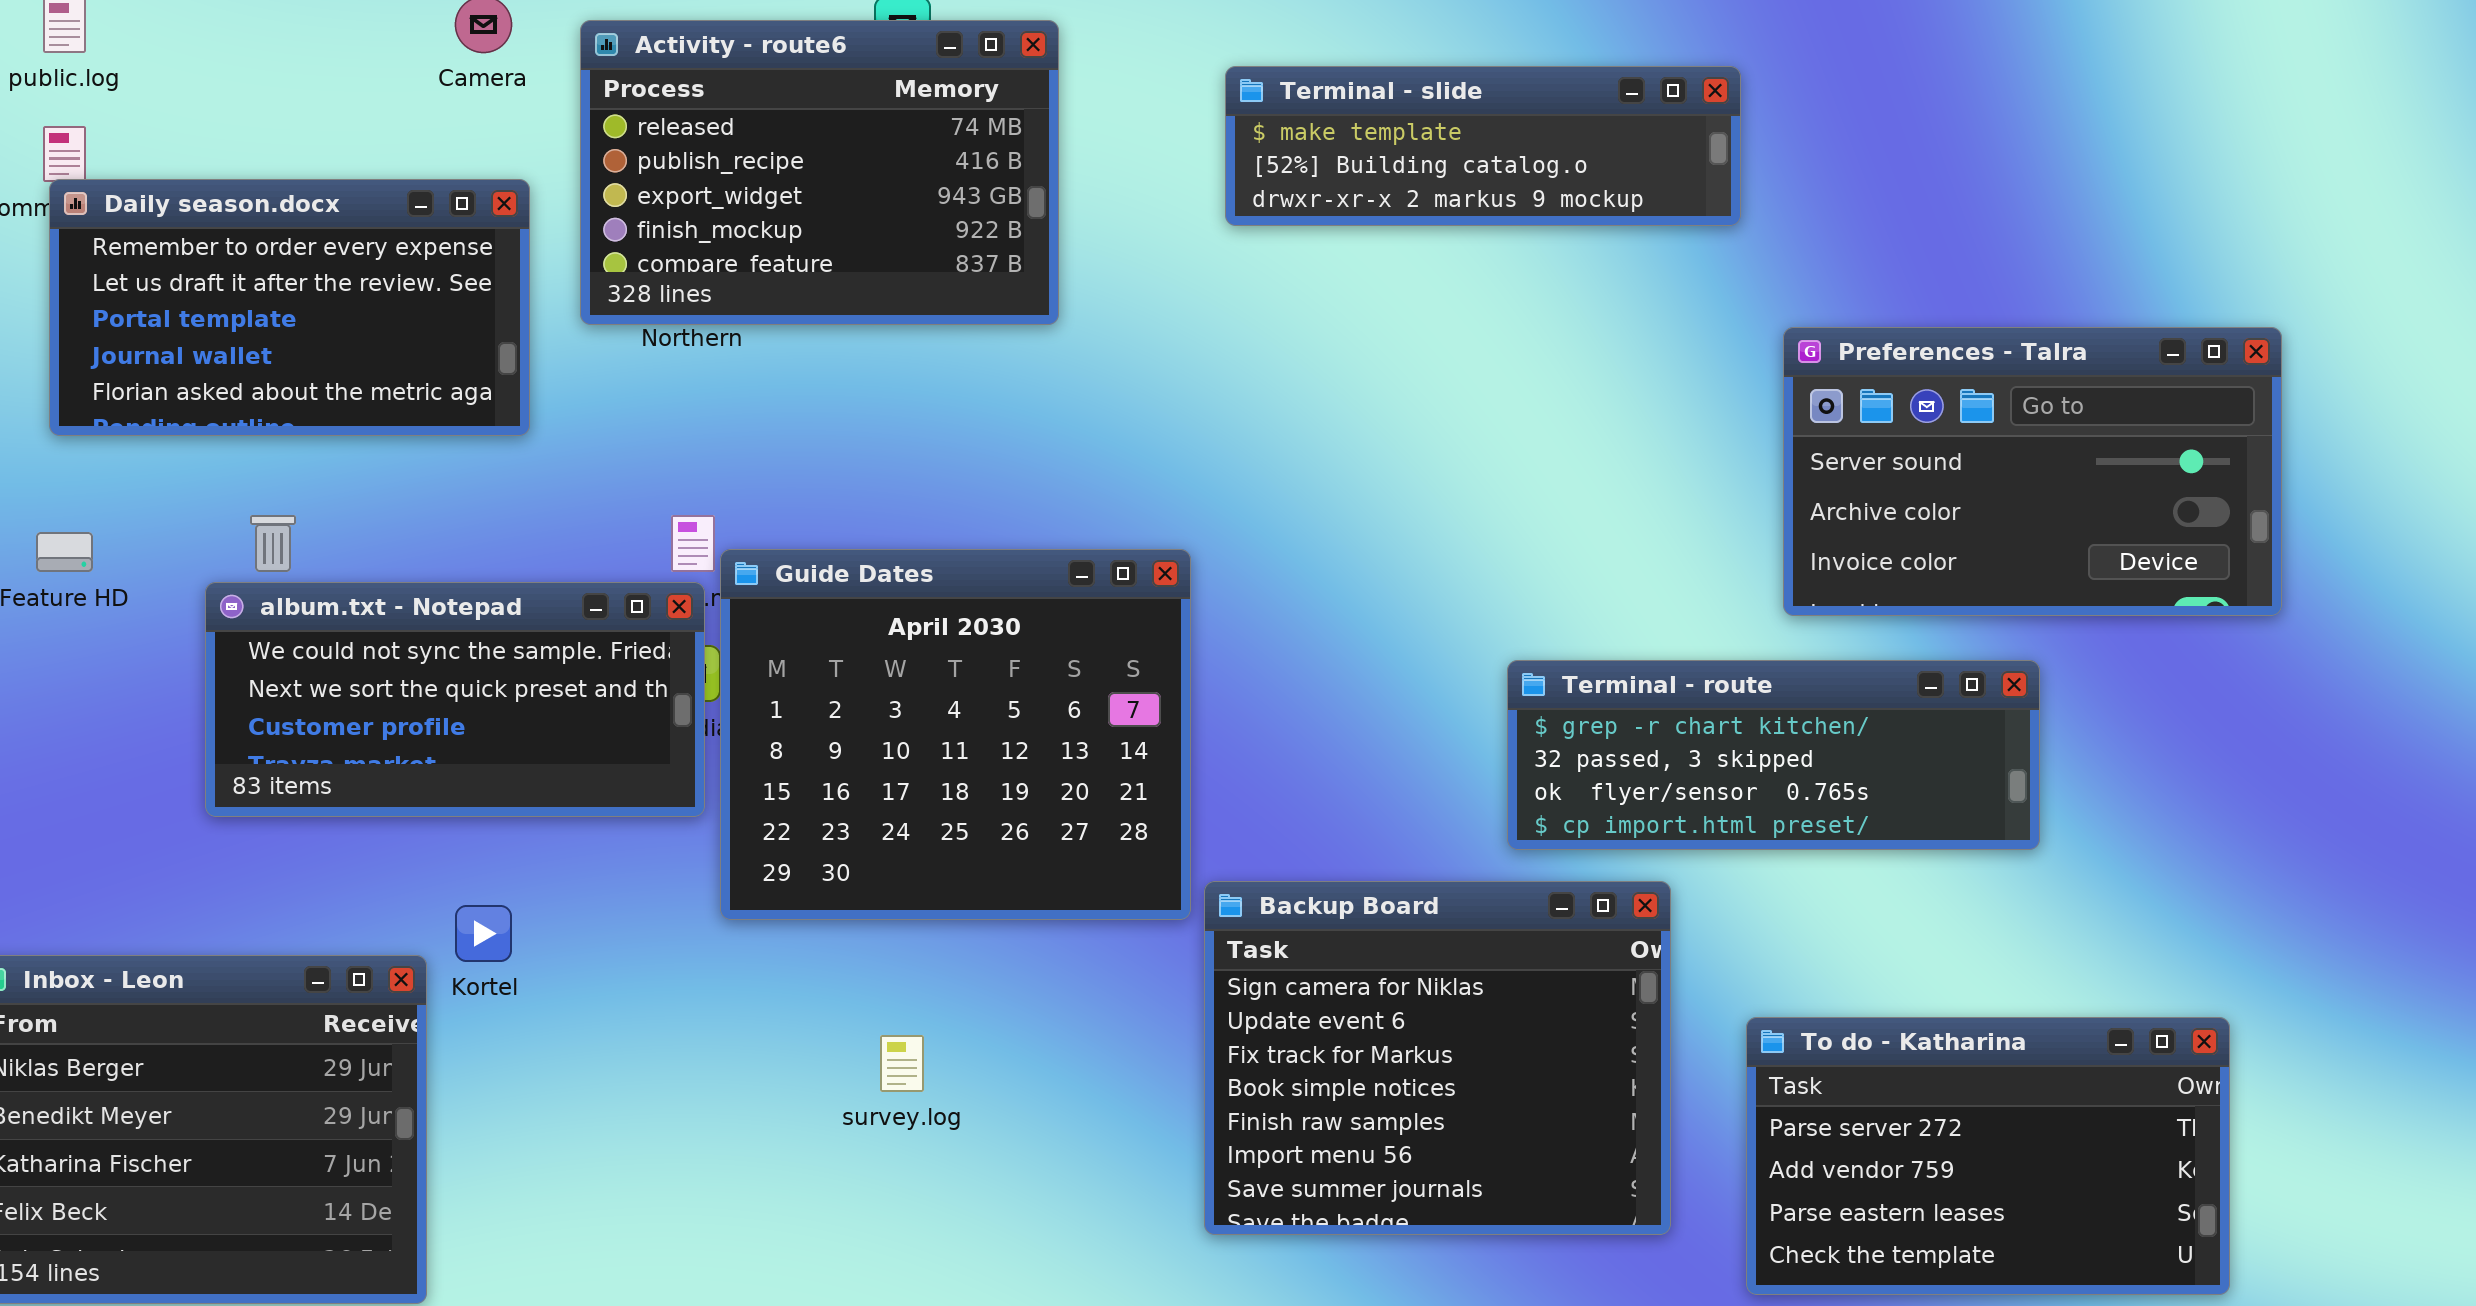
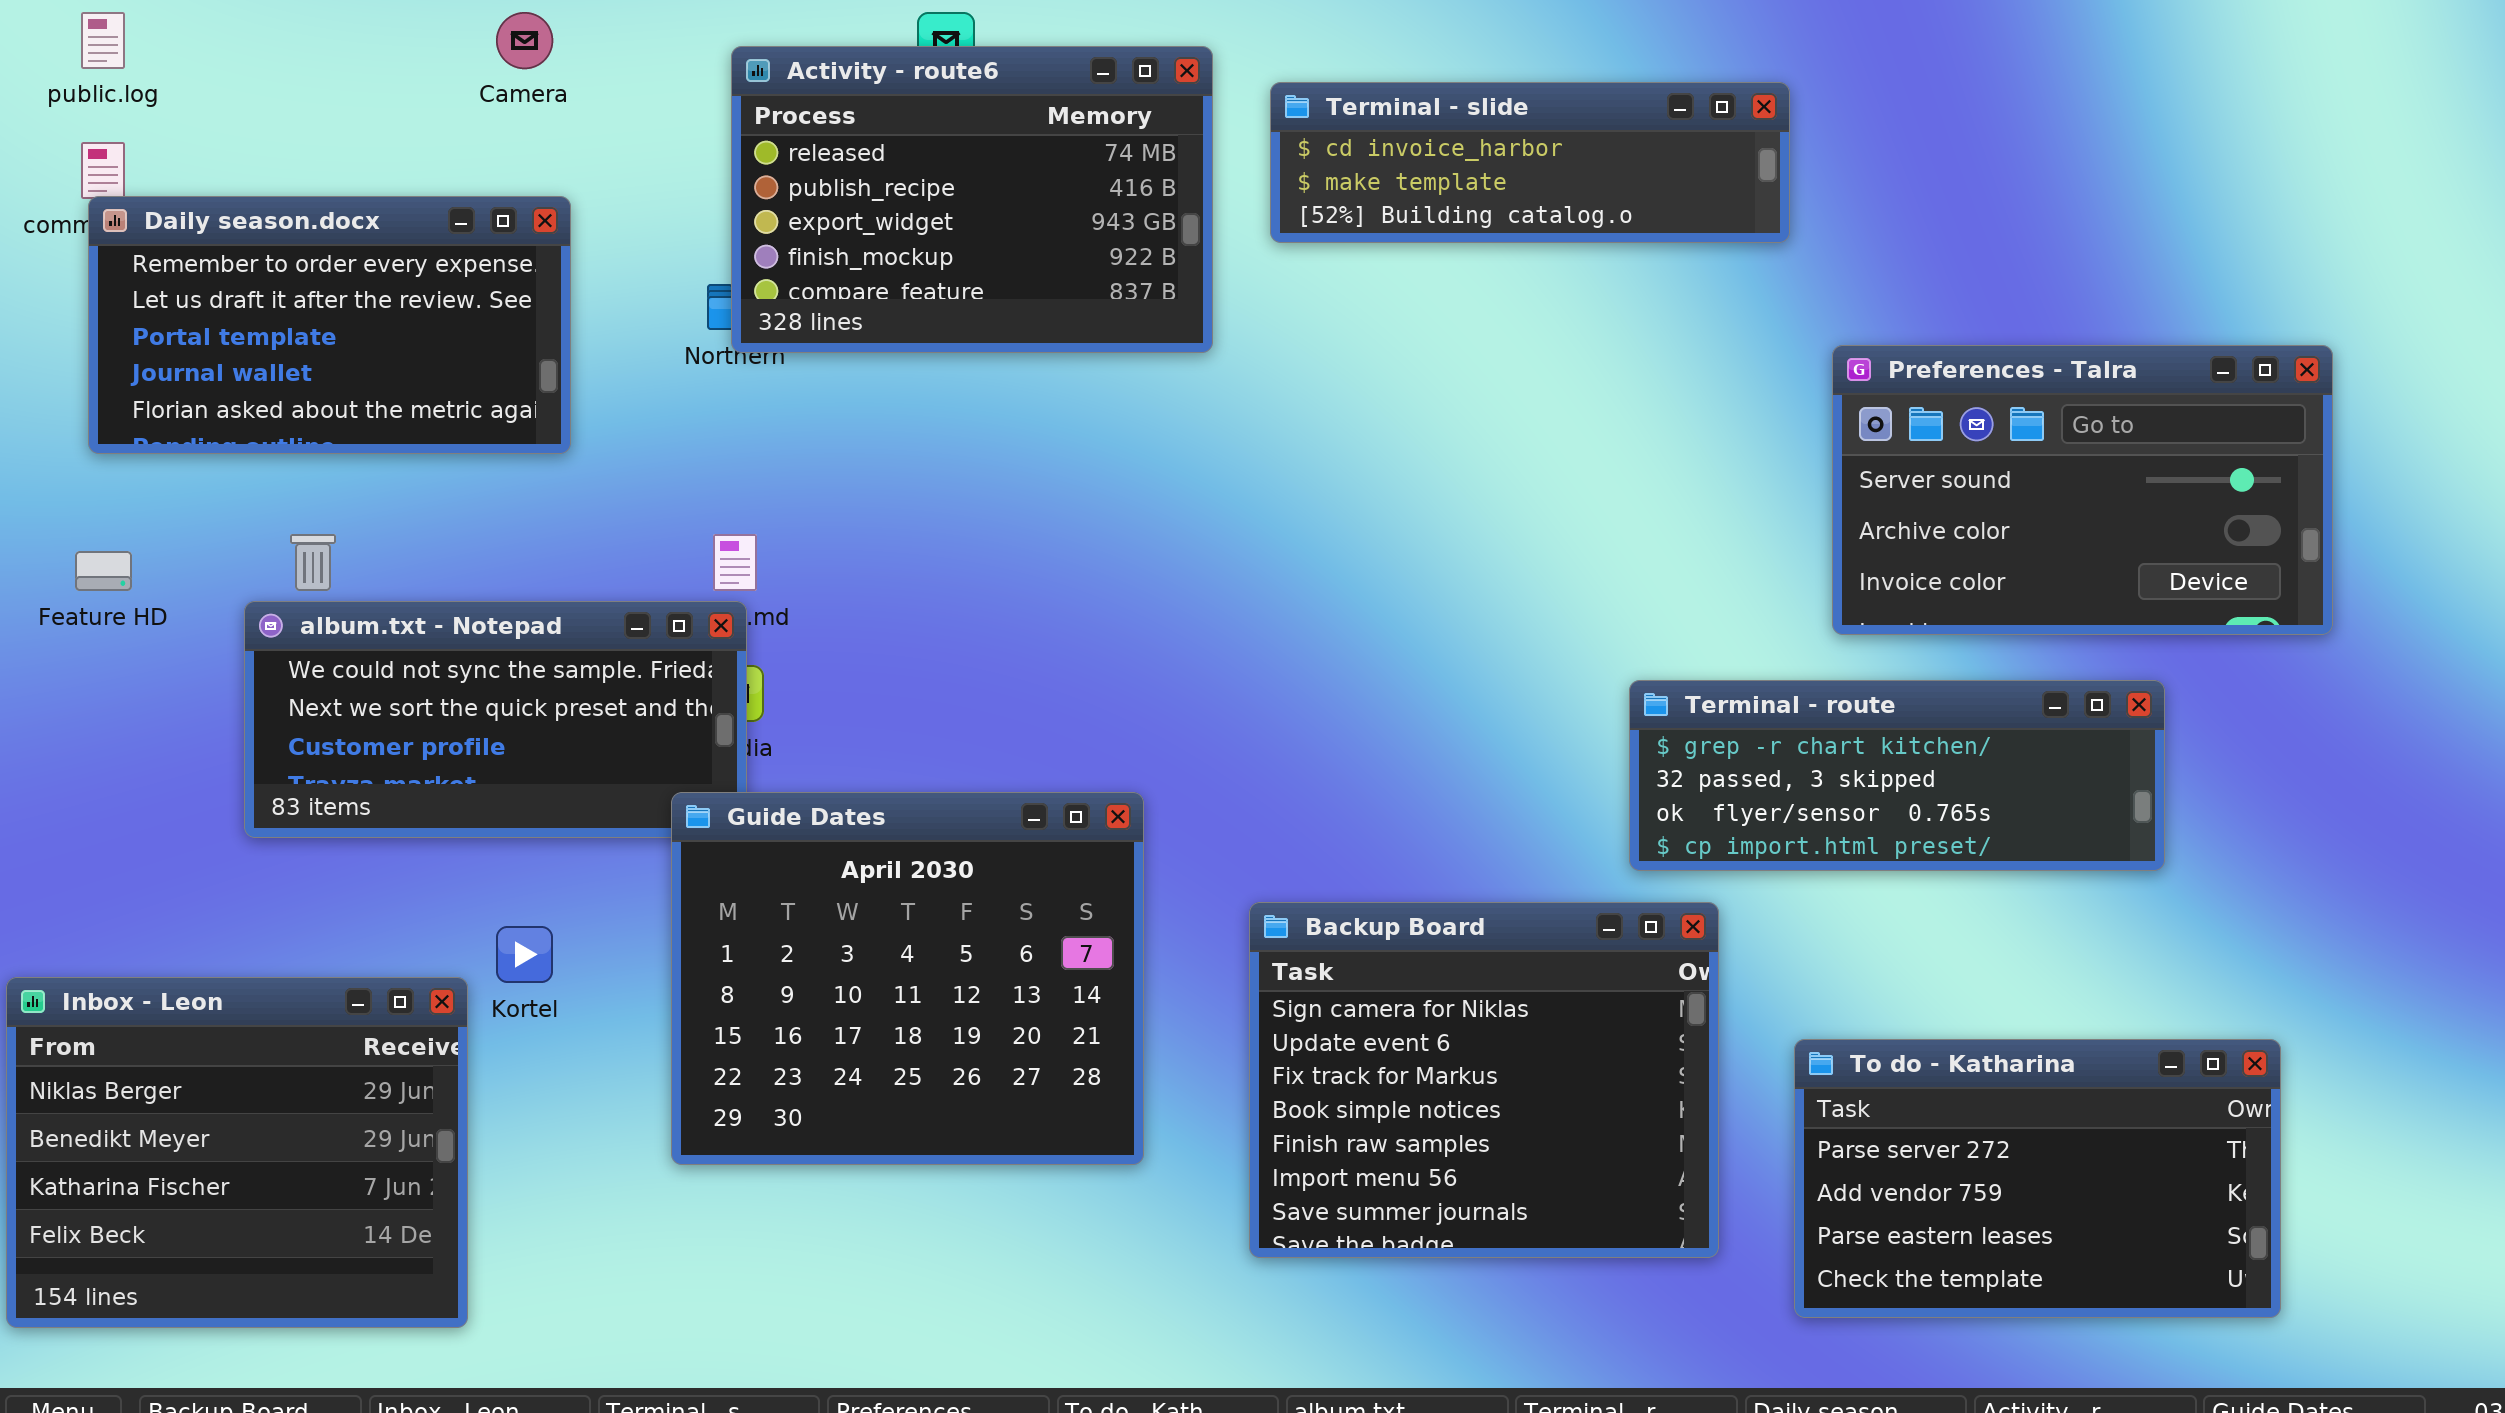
Activity - route6: [580,20,1059,325] -> [731,46,1213,353], moved
Terminal - slide: [1225,66,1741,226] -> [1270,82,1790,243], scrolled up 1 row
Guide Dates: [720,549,1191,920] -> [671,792,1144,1165], moved
Terminal - route: [1507,660,2040,850] -> [1629,680,2165,871], moved

